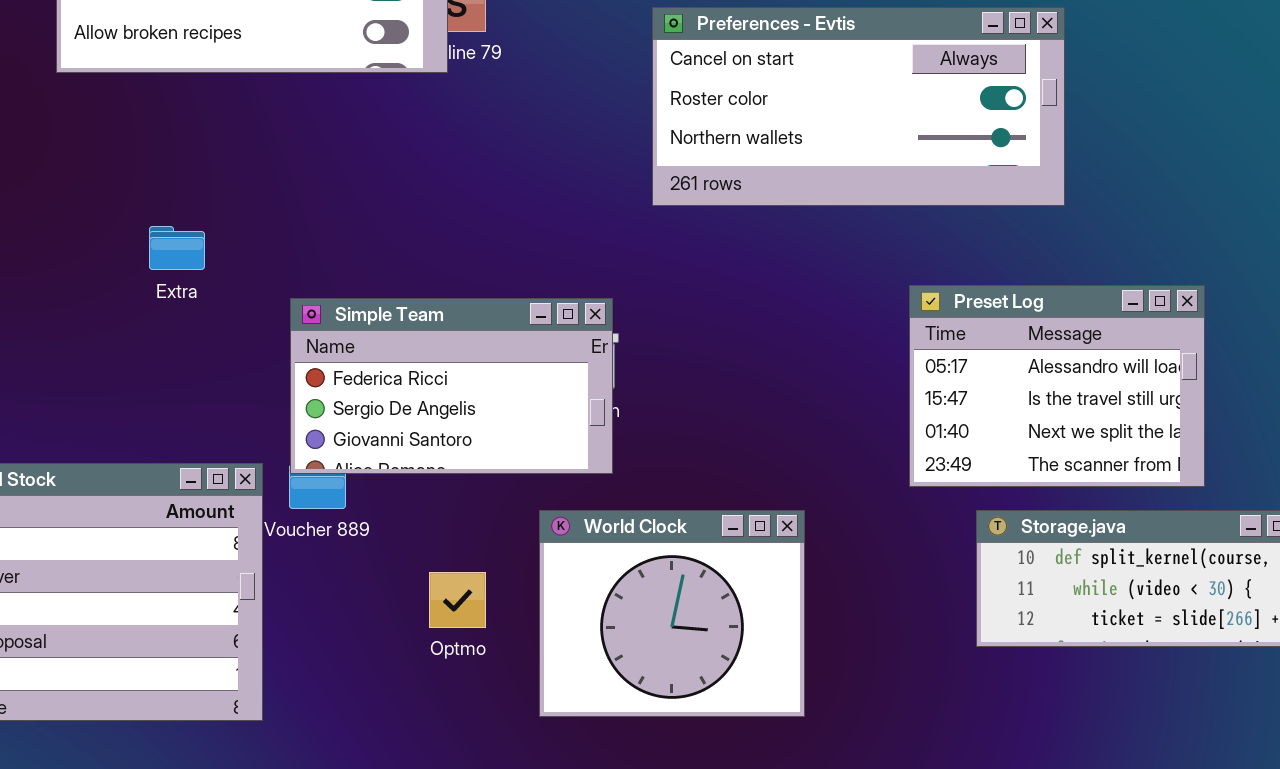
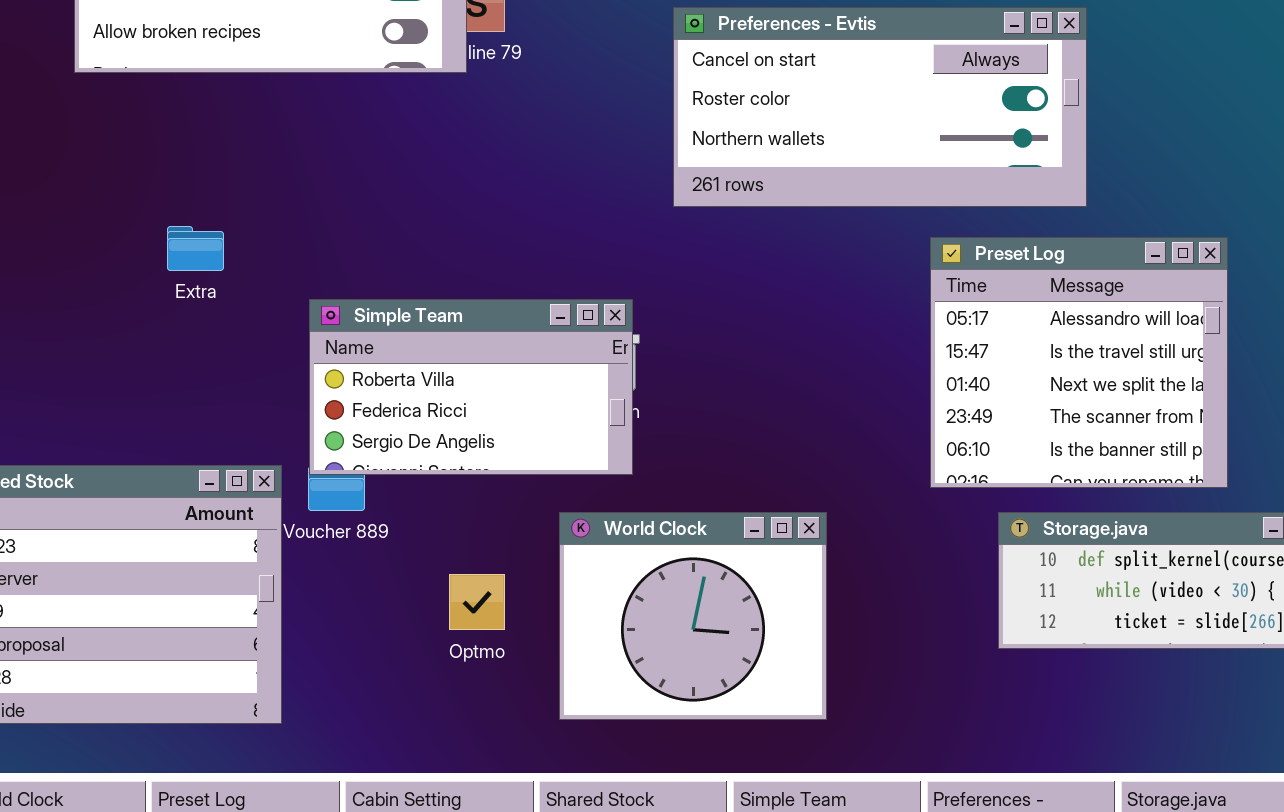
Preset Log: [909,285,1205,487] -> [930,237,1228,488], resized
Simple Team: [290,298,613,474] -> [309,299,633,475], scrolled up 1 row

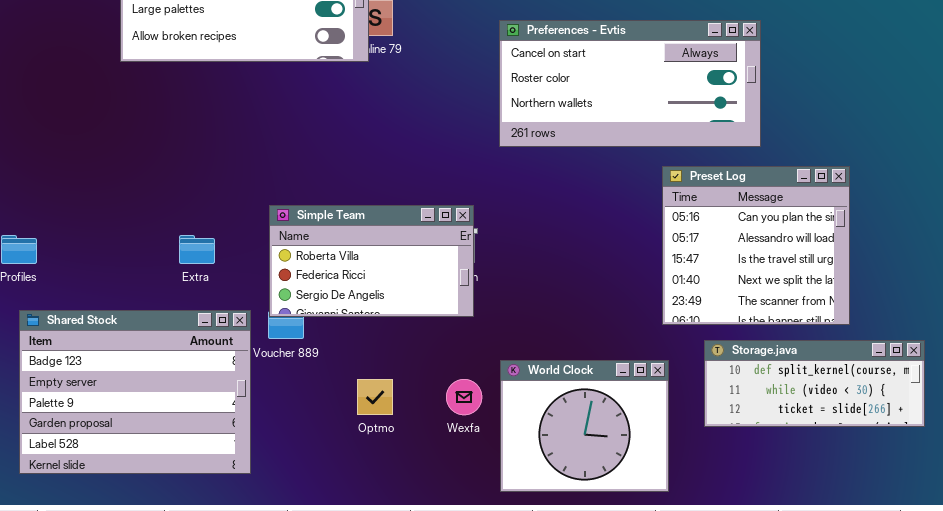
Extra: [167,226,224,271] -> [179,235,215,264], moved
Preset Log: [930,237,1228,488] -> [662,166,850,325], scrolled up 1 row
World Clock: [559,512,827,720] -> [500,360,669,492], moved

